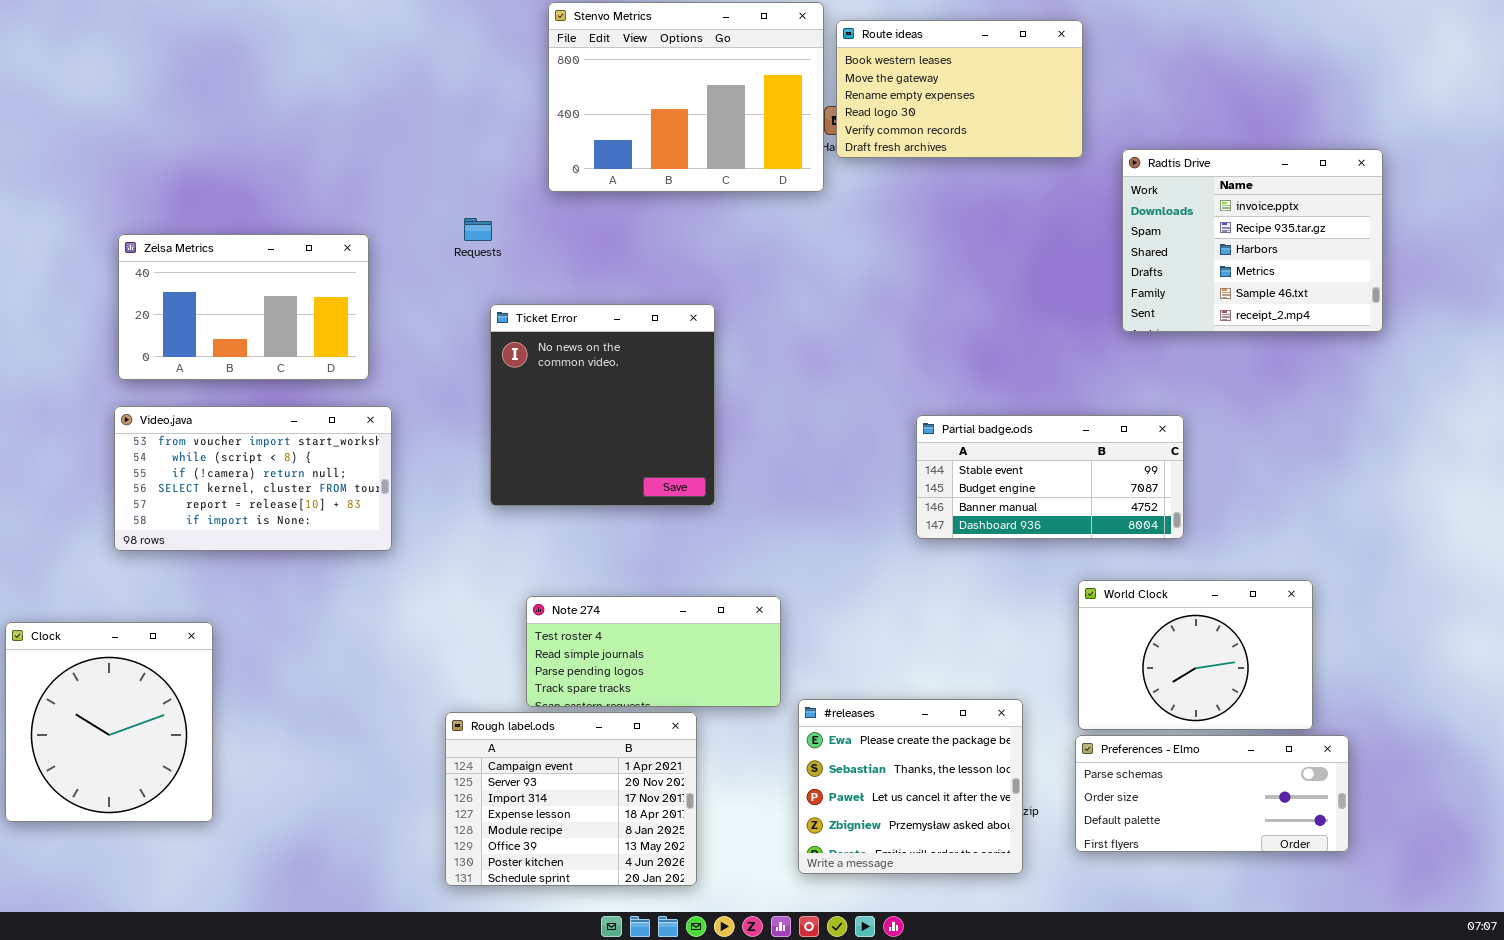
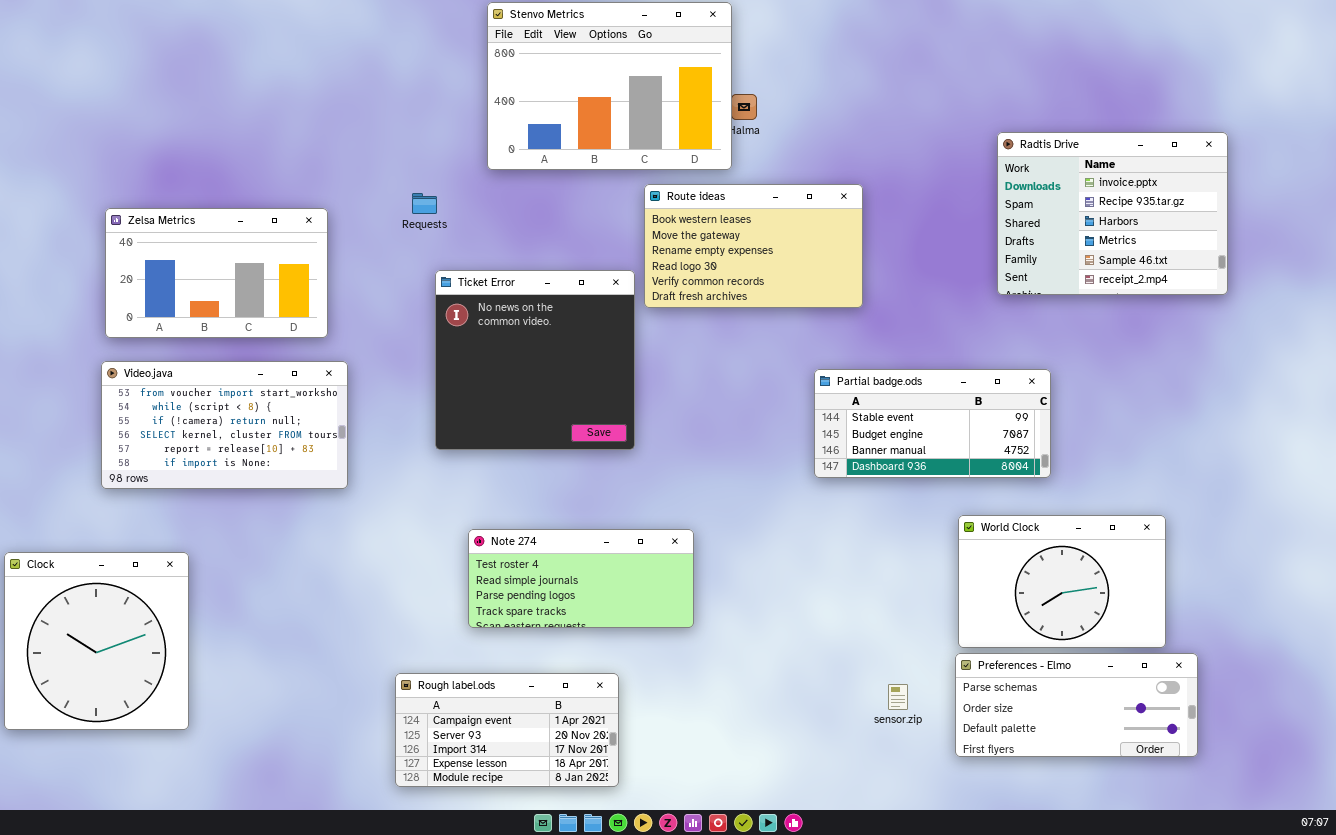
Route ideas: [836,20,1083,158] -> [644,184,863,308], moved
#releases: [798,699,1023,874] -> none, closed
Rough label.ods: [445,712,697,886] -> [395,673,619,787], resized

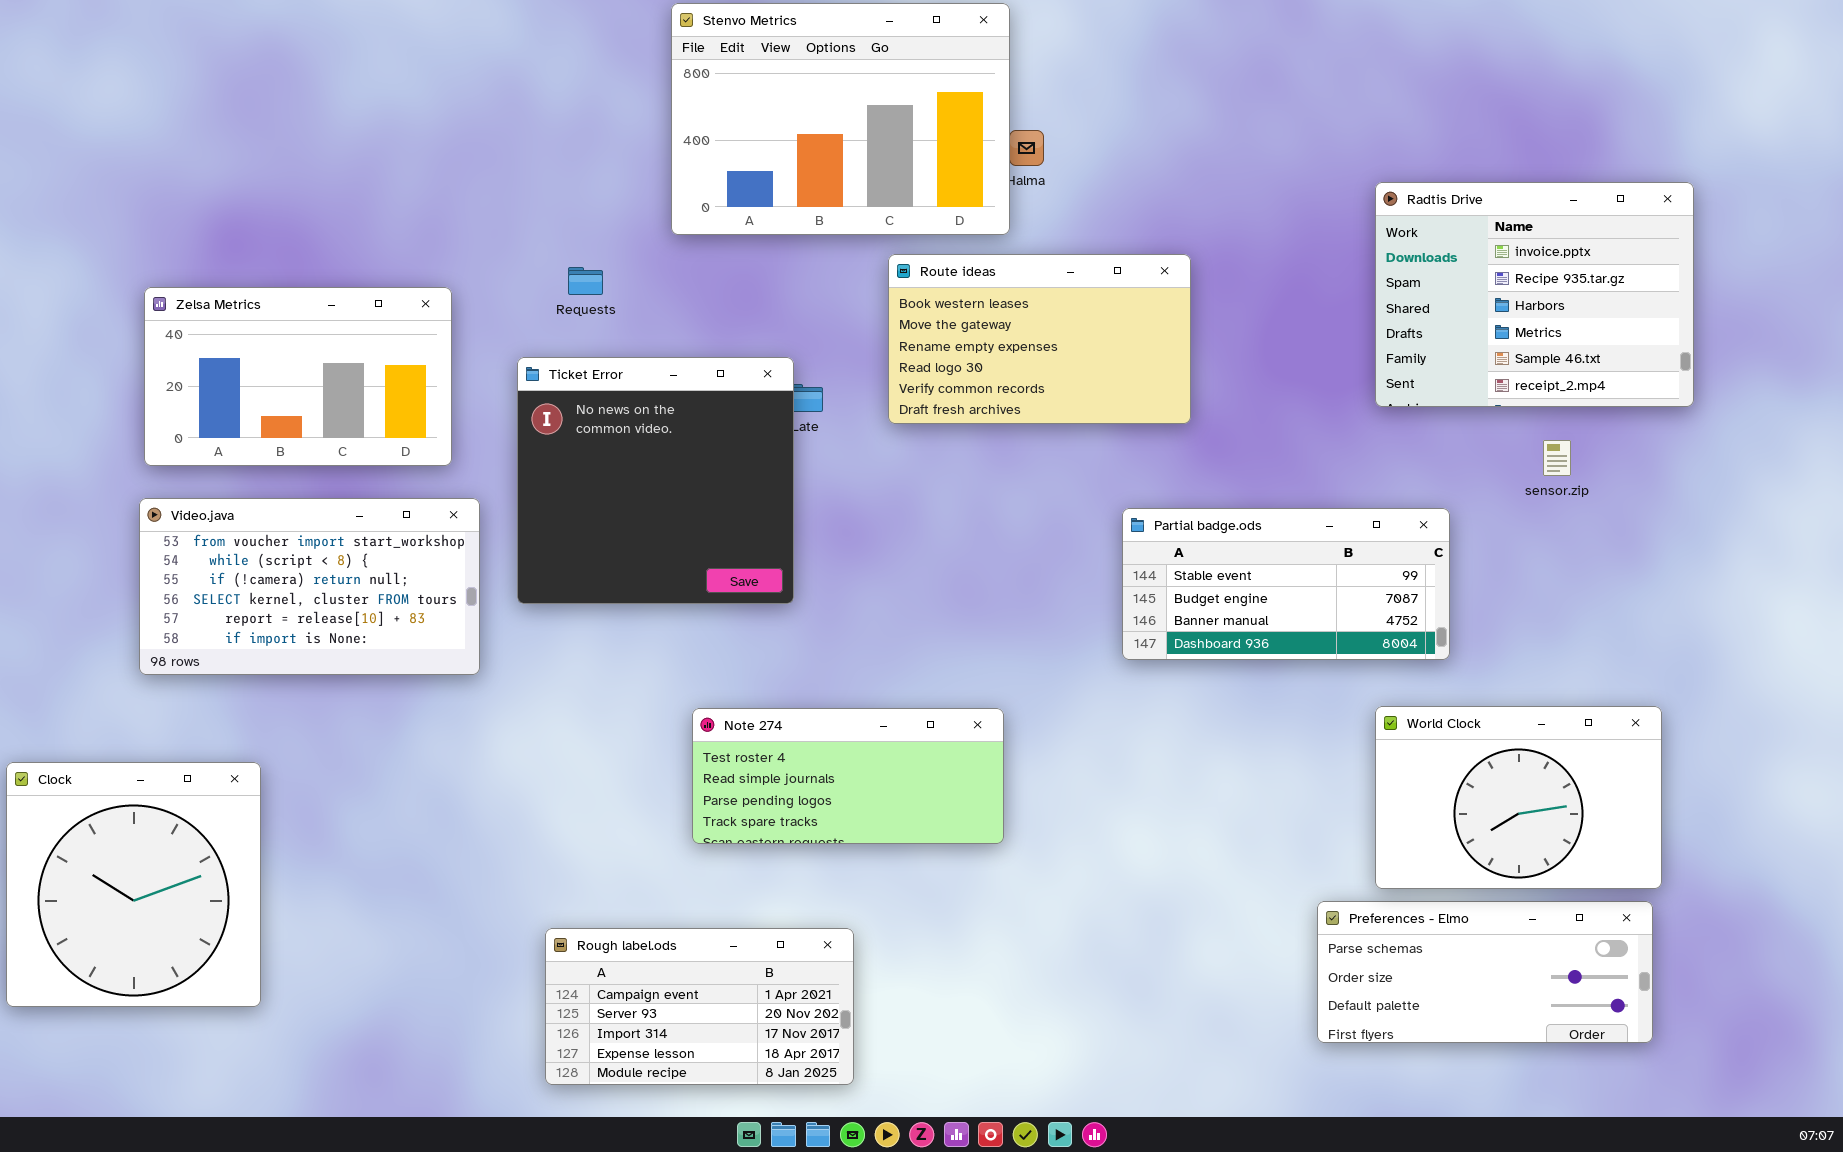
Ticket Error: [435,270,635,450] -> [517,357,794,604], moved
World Clock: [958,515,1166,648] -> [1375,706,1662,889], moved
Note 274: [468,529,694,628] -> [692,708,1004,844], moved
sensor.zip: [888,684,908,710] -> [1543,440,1571,476], moved

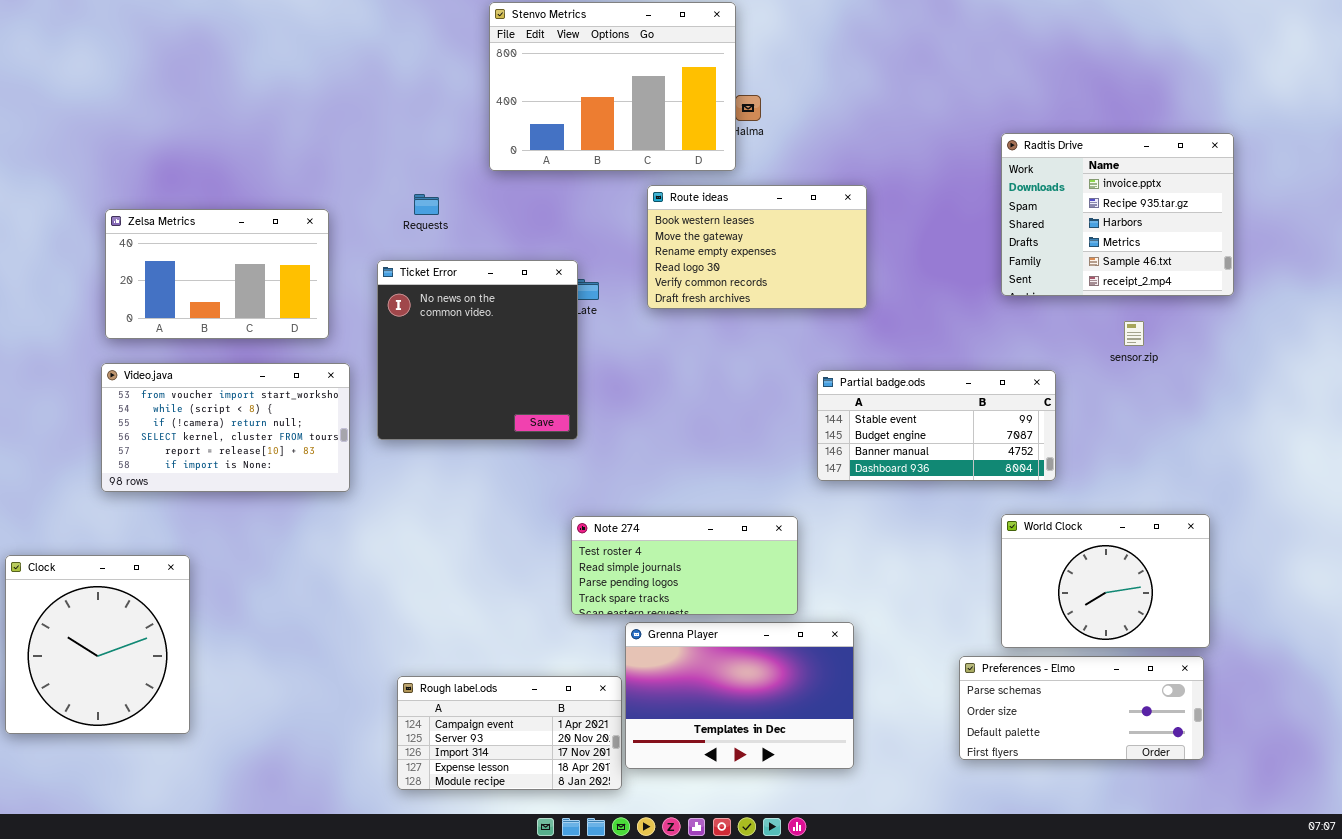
Note 274: [692,708,1004,844] -> [571,516,798,615], moved
Grenna Player: none -> [625,622,854,769], opened

